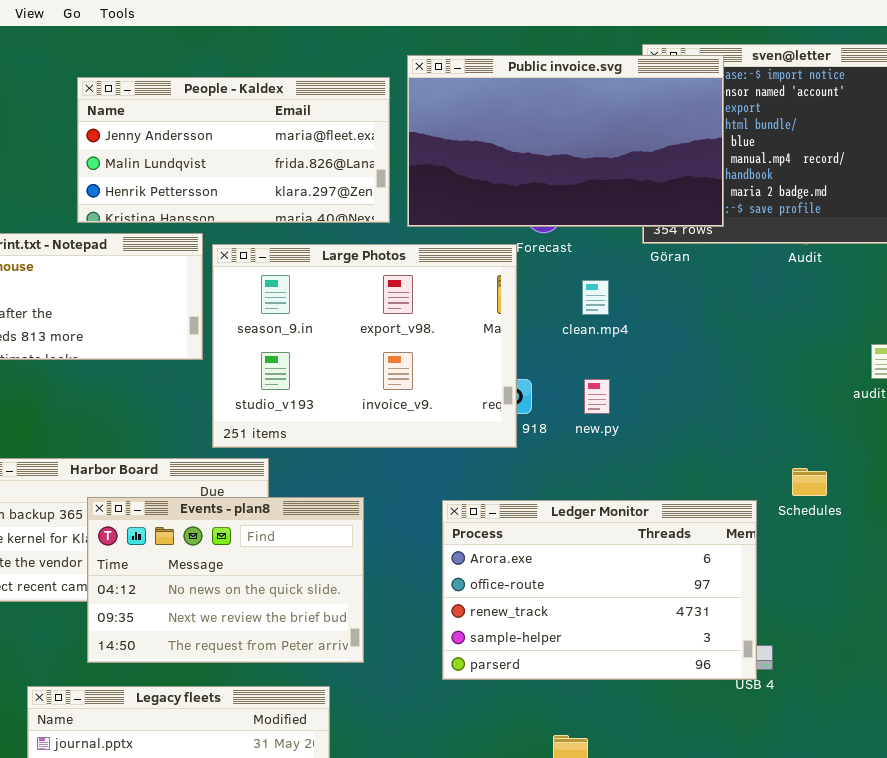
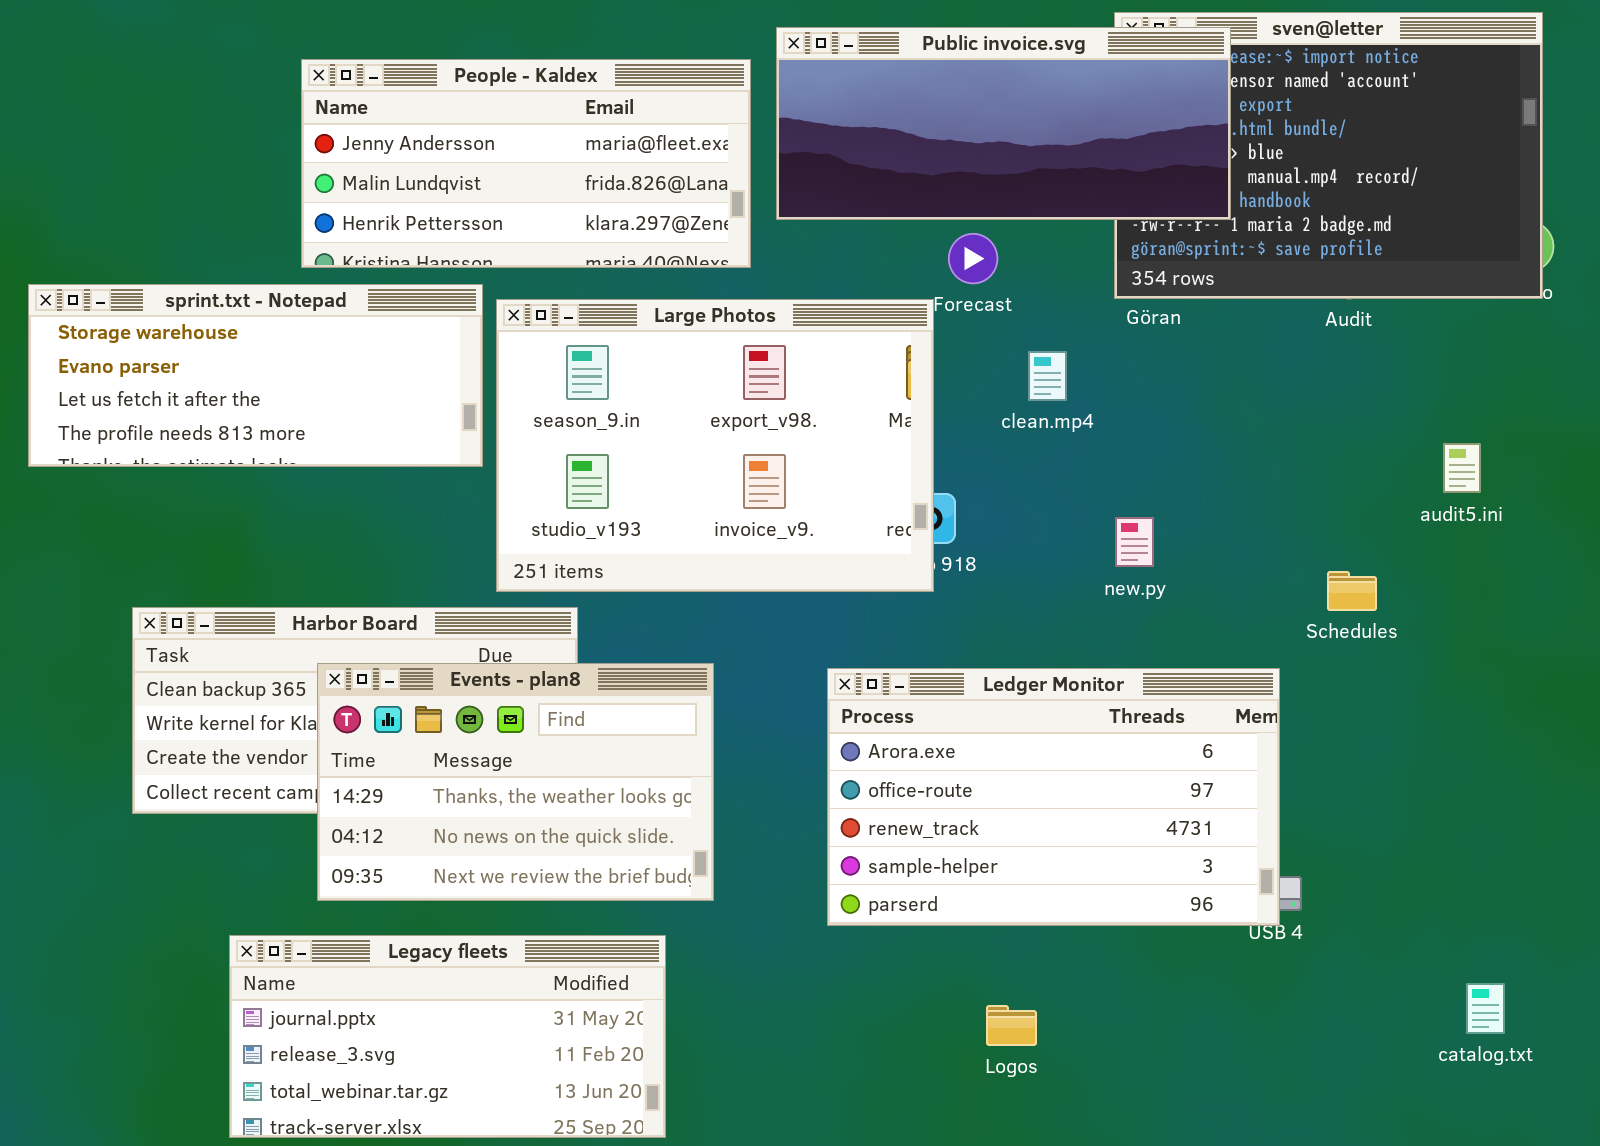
Public invoice.svg: [407,55,724,227] -> [776,27,1231,220], resized
new.py: [584,379,610,414] -> [1115,517,1154,567], moved
Schedules: [792,468,827,496] -> [1327,571,1377,611], moved
Events - plan8: [87,497,364,663] -> [317,663,714,901], scrolled up 1 row

